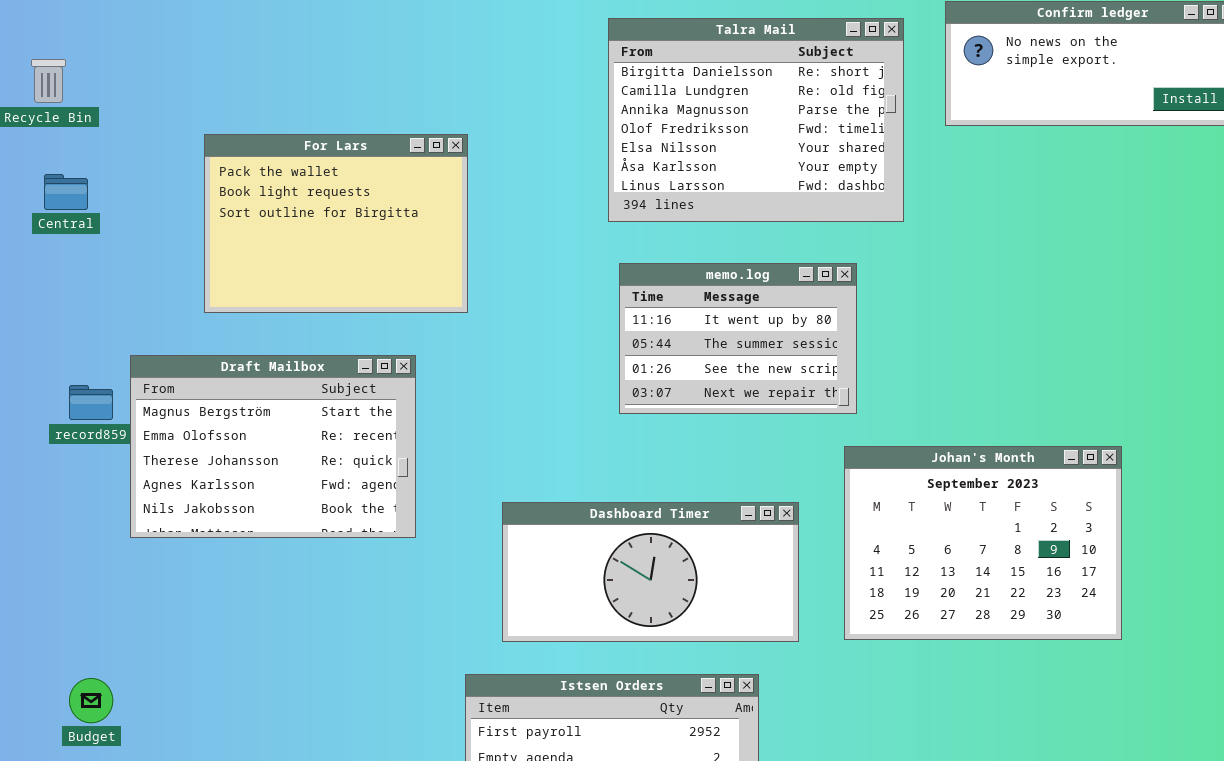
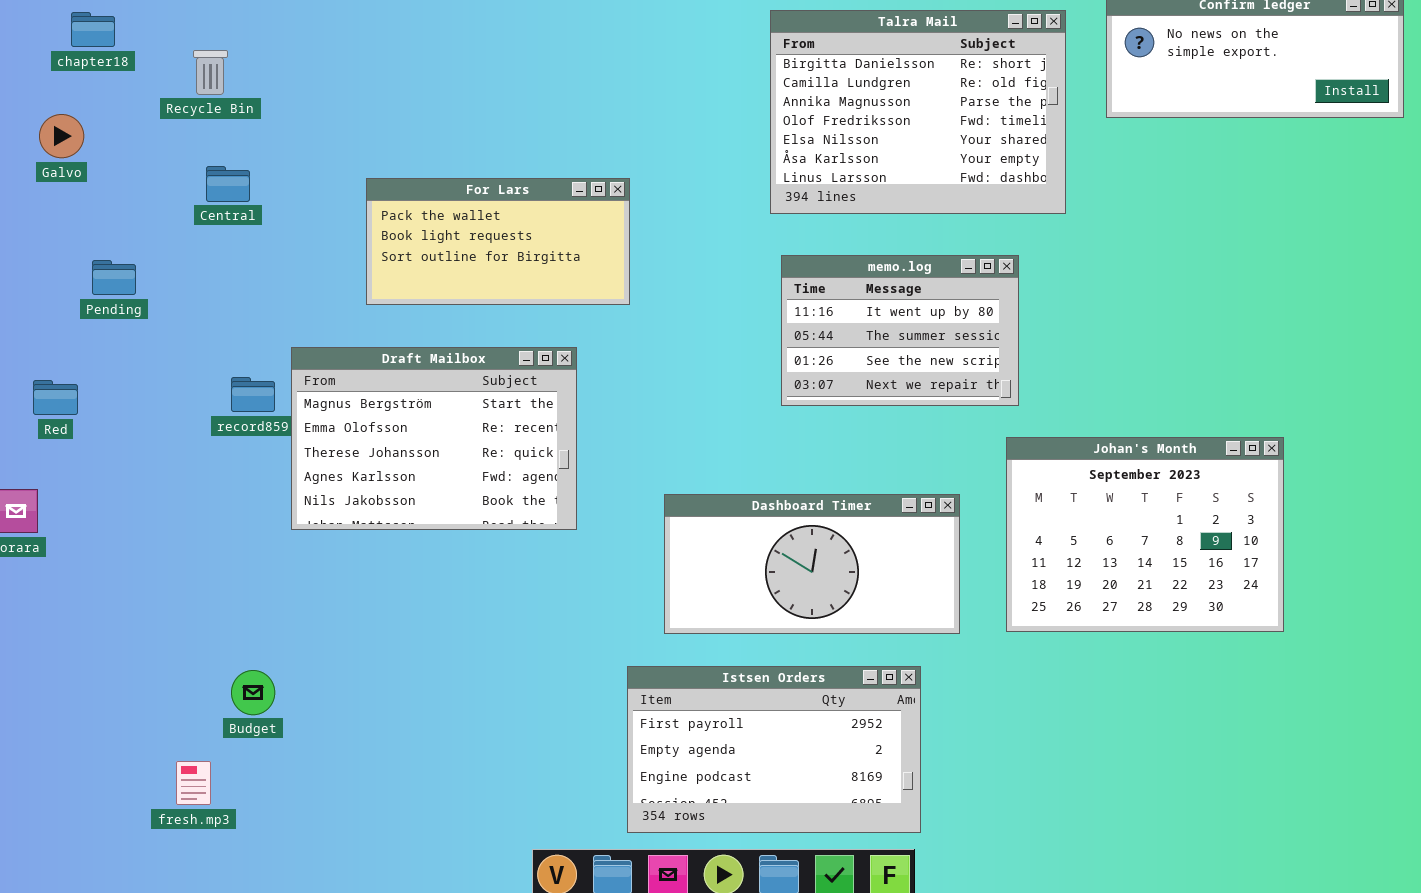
For Lars: [204,134,468,313] -> [366,178,630,305], resized

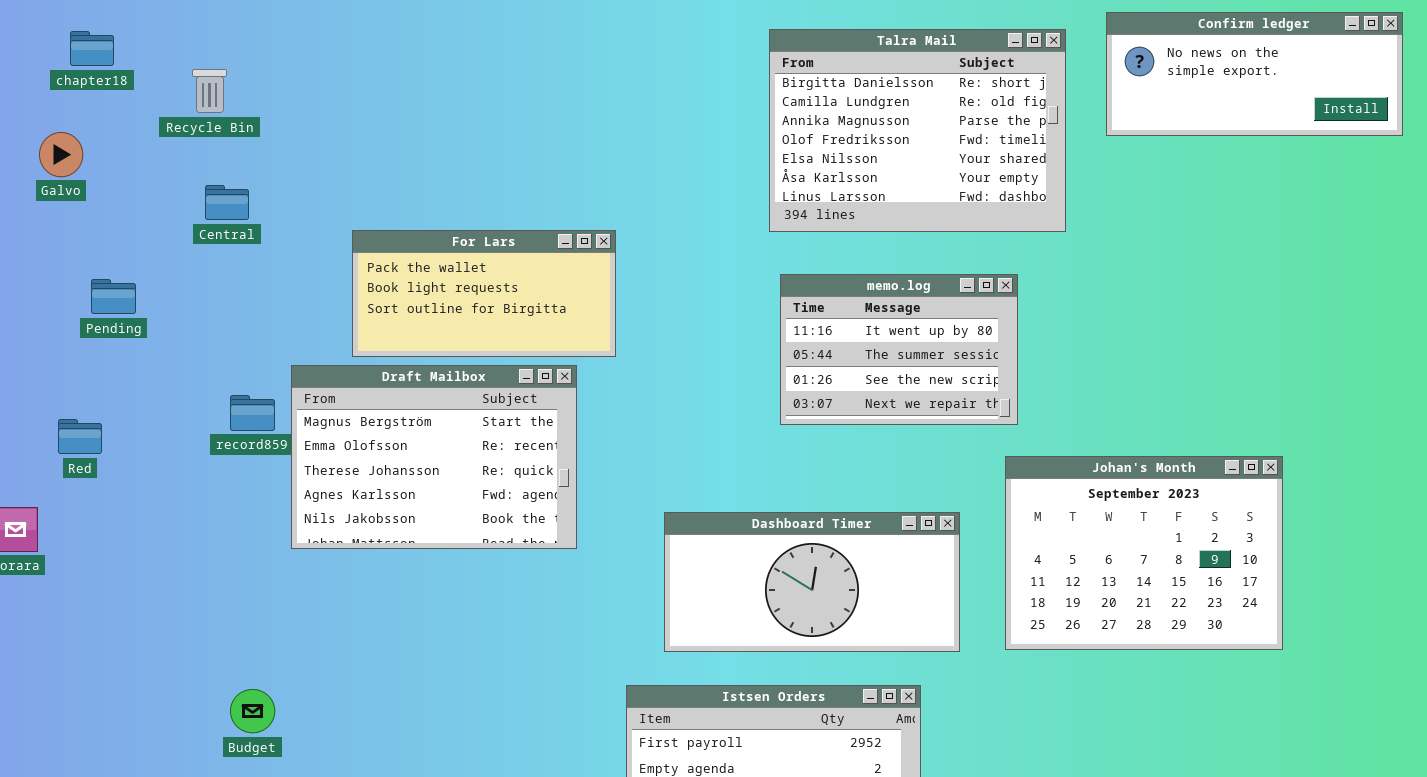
For Lars: [366,178,630,305] -> [352,230,616,357], moved
Red: [33,380,78,415] -> [58,419,102,454], moved

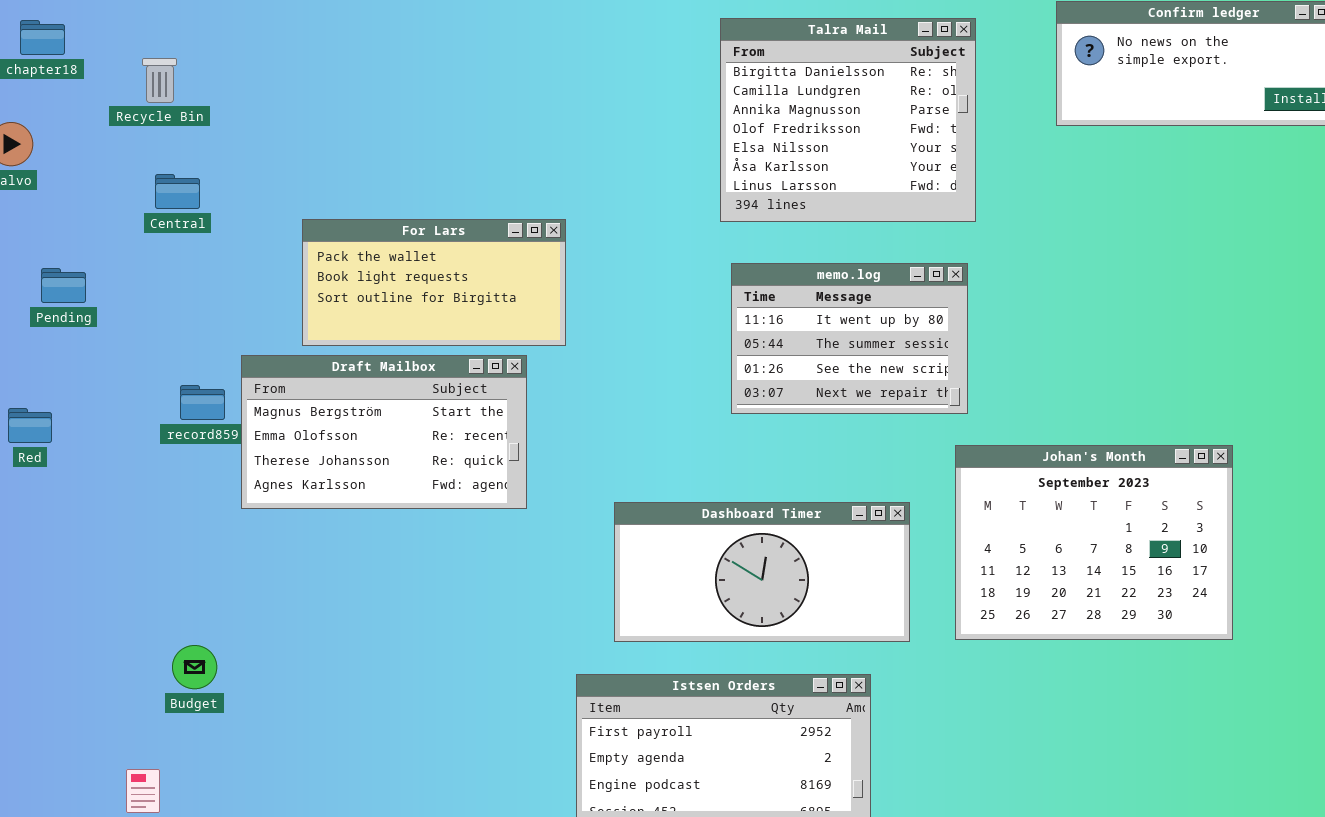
Talra Mail: [769,29,1066,232] -> [720,18,976,222], resized
Draft Mailbox: [291,365,577,549] -> [241,355,527,509], resized
Budget: [230,689,275,733] -> [172,645,217,689], moved

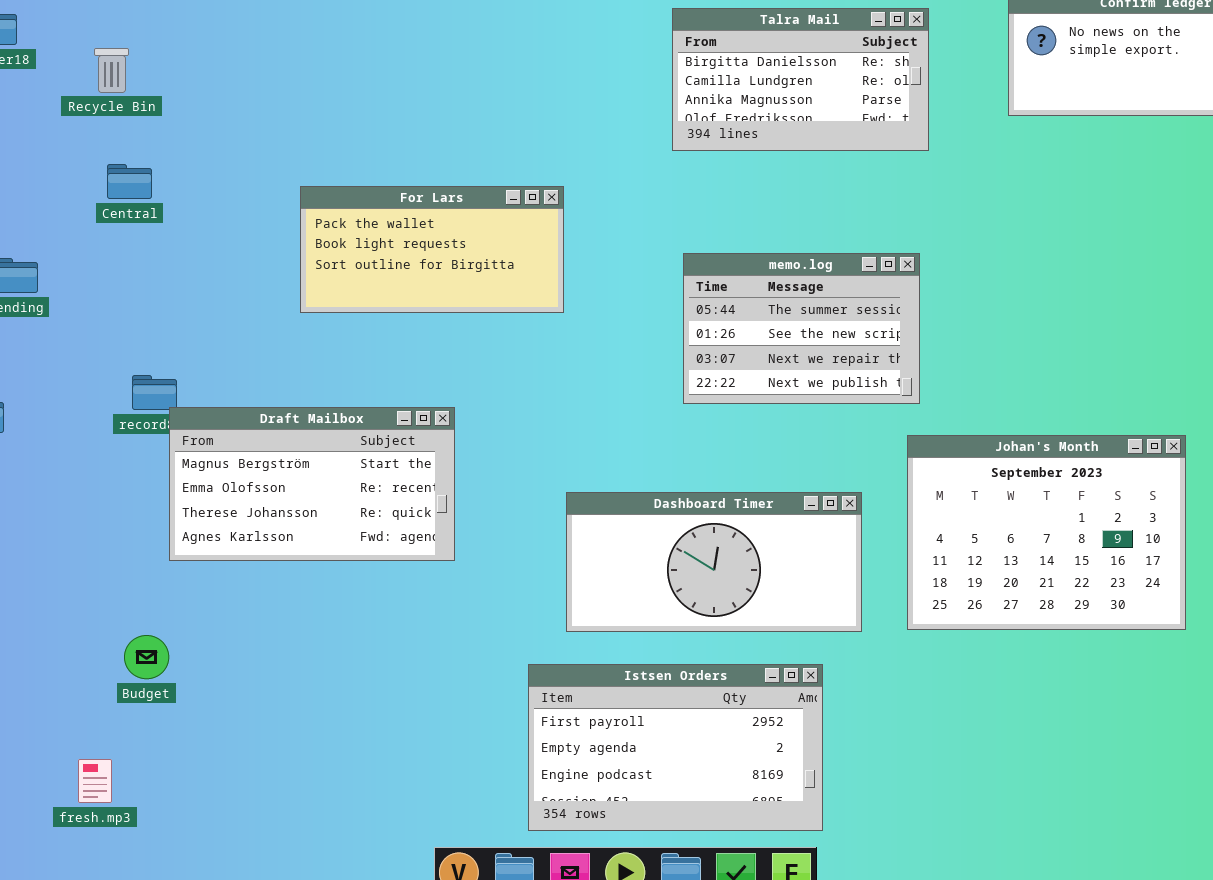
Talra Mail: [720,18,976,222] -> [672,8,929,151], resized
For Lars: [302,219,566,346] -> [300,186,564,313], moved
memo.log: [731,263,968,414] -> [683,253,920,404], scrolled down 1 row
Draft Mailbox: [241,355,527,509] -> [169,407,455,561], moved

